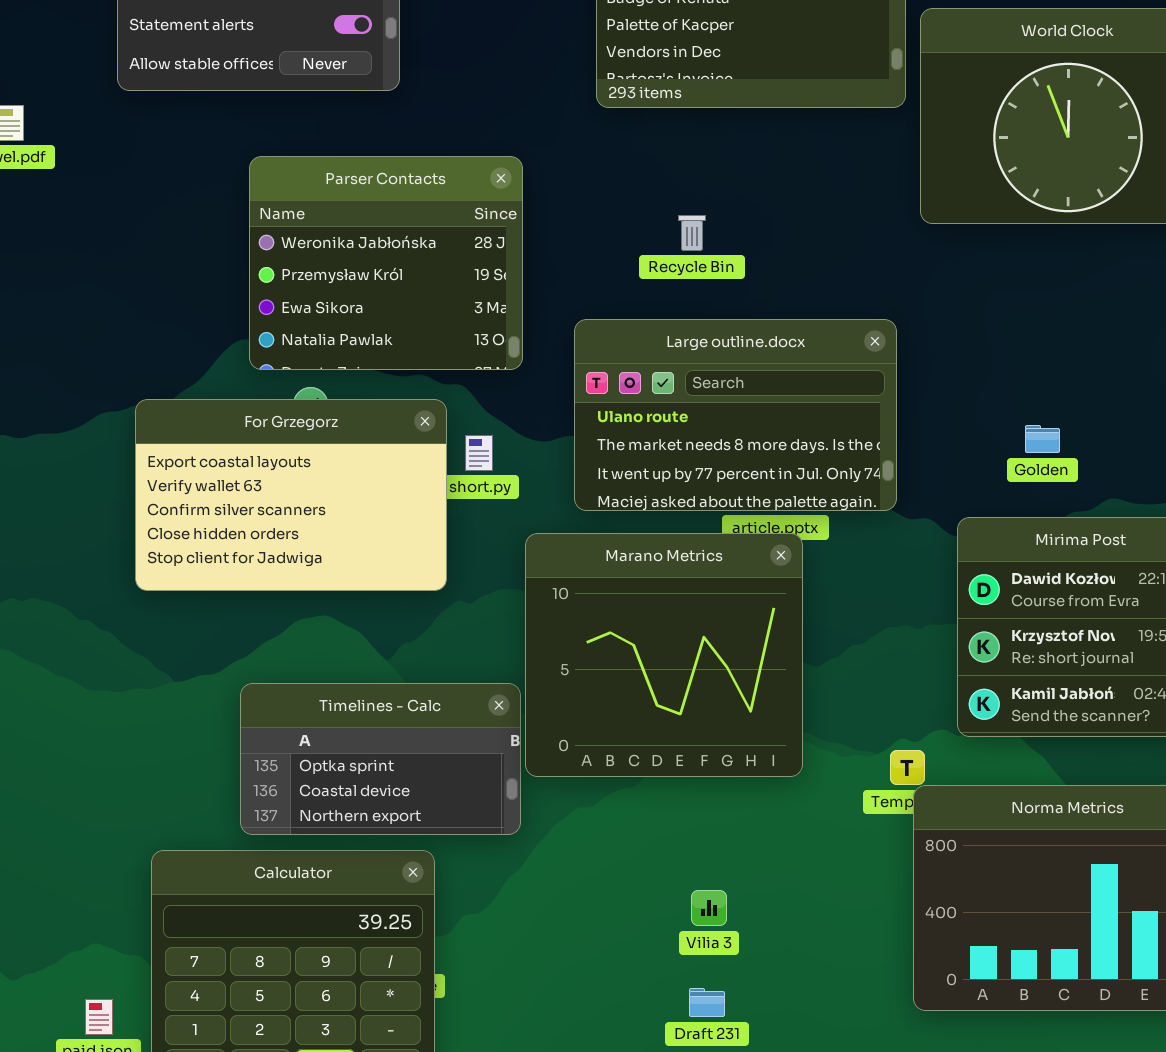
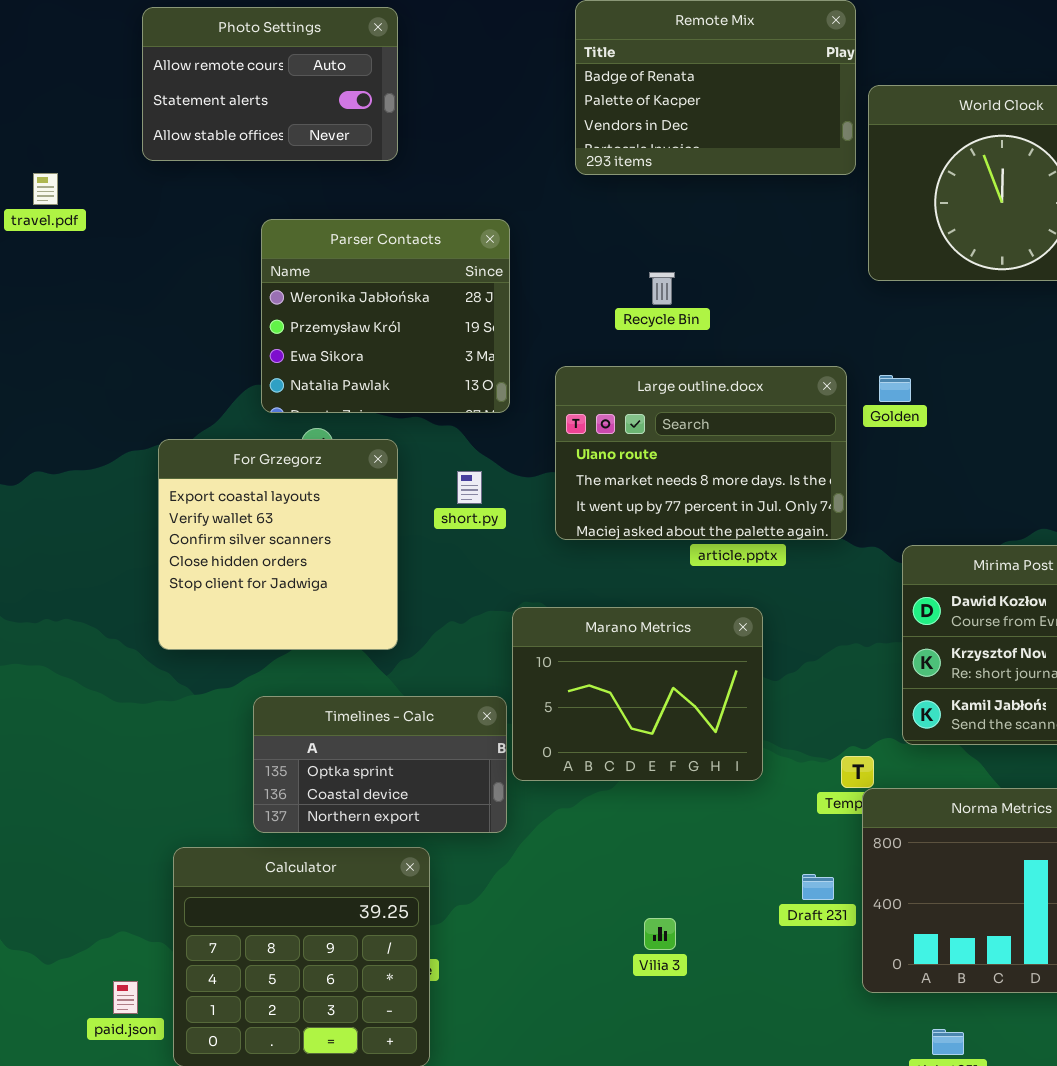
For Grzegorz: [135,399,447,591] -> [158,439,398,650], resized
Golden: [1025,425,1060,453] -> [879,375,911,402], moved
Marano Metrics: [525,533,803,777] -> [512,607,763,781], resized
Vilia 3: [691,890,727,926] -> [644,918,676,950], moved
Draft 231: [689,988,725,1017] -> [802,874,834,900], moved

